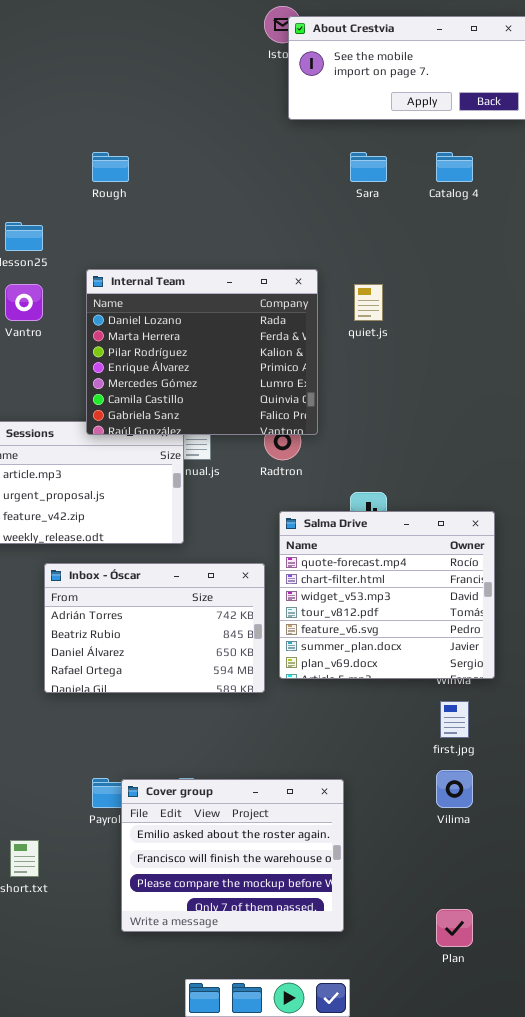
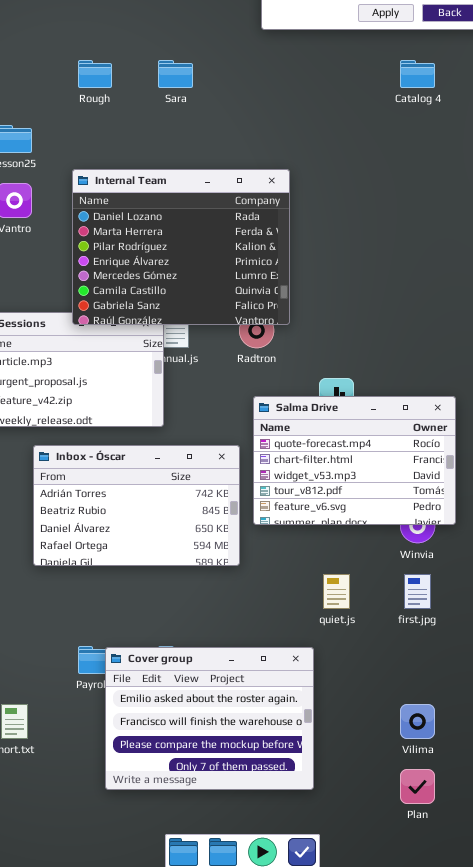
Sara: [350,152,387,182] -> [158,60,193,88], moved
quiet.js: [354,284,383,321] -> [323,574,350,609], moved
Salma Drive: [279,511,495,679] -> [253,396,456,525], resized
Vilima: [436,770,473,808] -> [400,704,435,739], moved

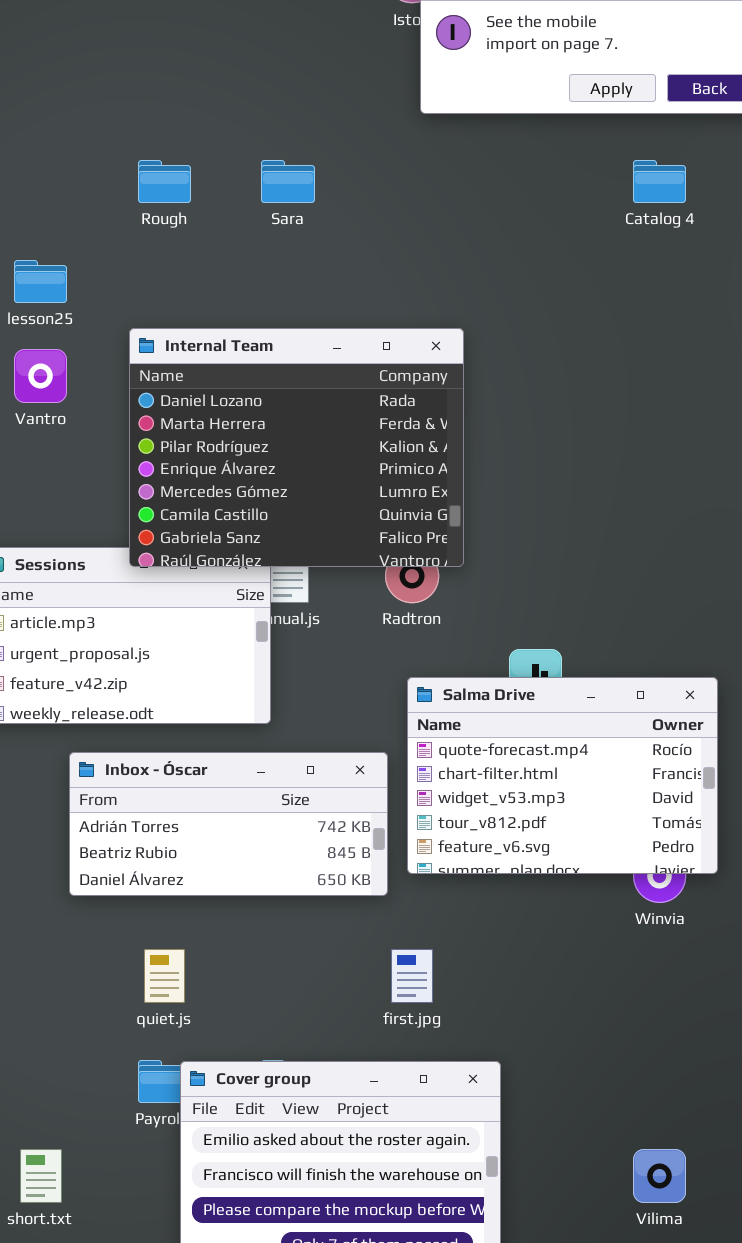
Inbox - Óscar: [33,445,240,566] -> [69,752,388,896], resized
quiet.js: [323,574,350,609] -> [144,949,185,1003], moved
first.jpg: [404,574,431,609] -> [391,949,433,1003], moved

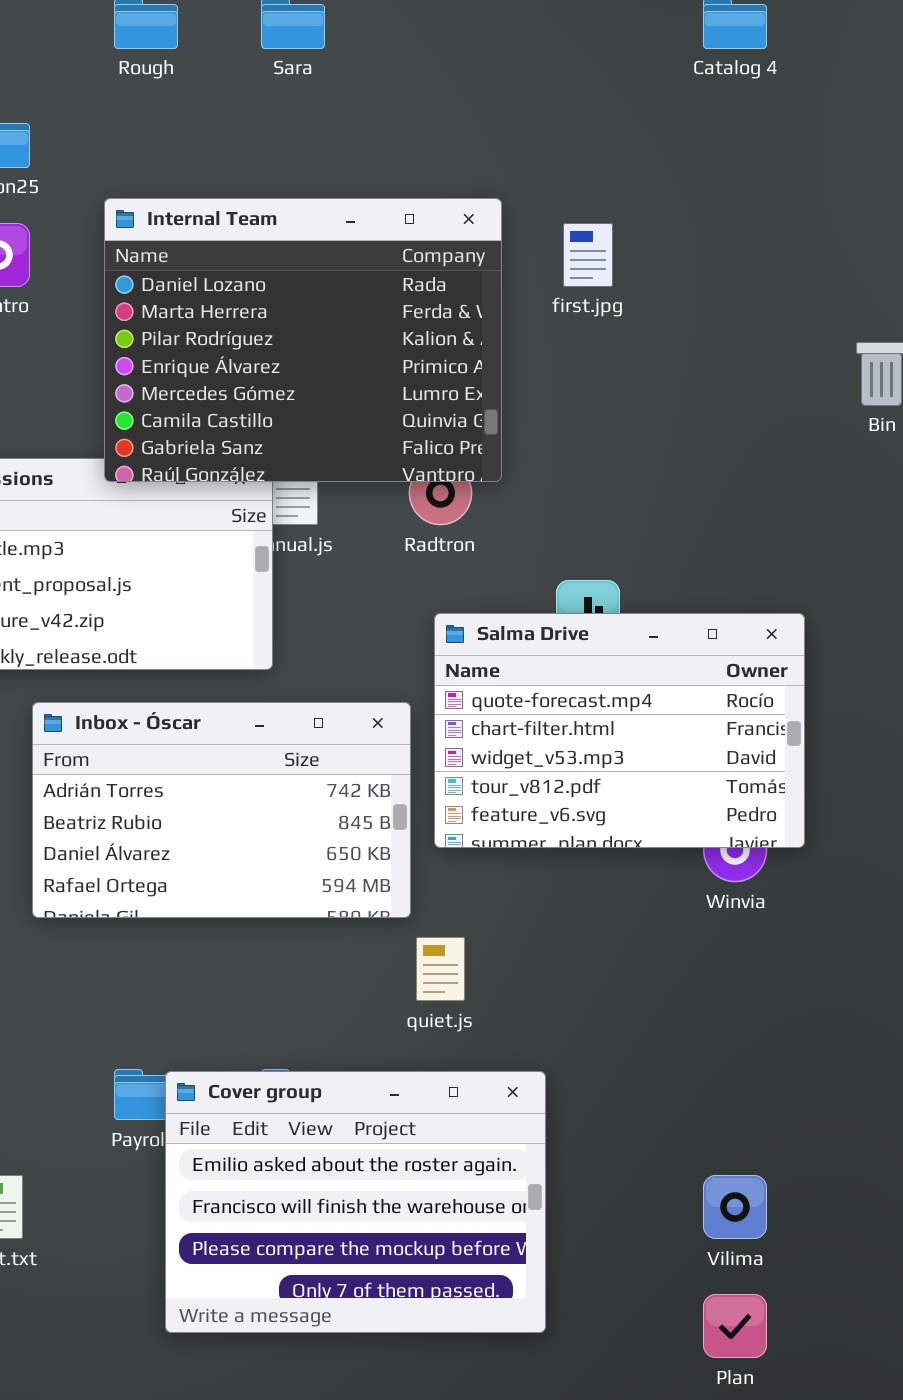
Inbox - Óscar: [69,752,388,896] -> [32,702,411,918], resized
quiet.js: [144,949,185,1003] -> [416,937,465,1001], moved
first.jpg: [391,949,433,1003] -> [563,223,613,287], moved

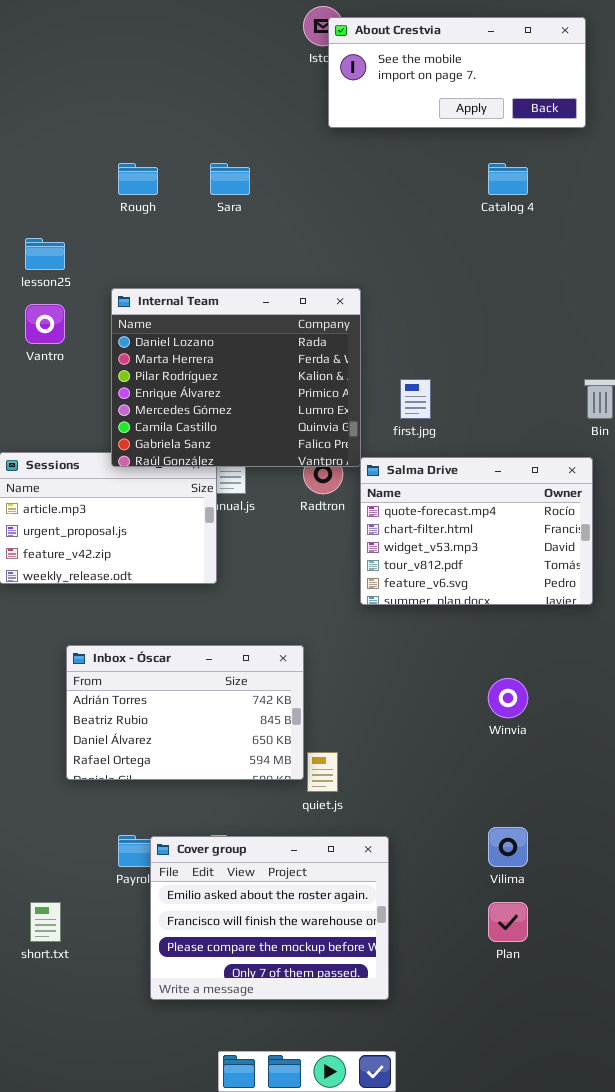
first.jpg: [563,223,613,287] -> [400,379,431,419], moved
Salma Drive: [434,613,805,848] -> [360,457,593,605], moved
Inbox - Óscar: [32,702,411,918] -> [66,645,304,780], moved
Vilima: [703,1175,767,1239] -> [488,827,528,867], moved
Plan: [703,1294,767,1358] -> [488,902,528,942], moved

